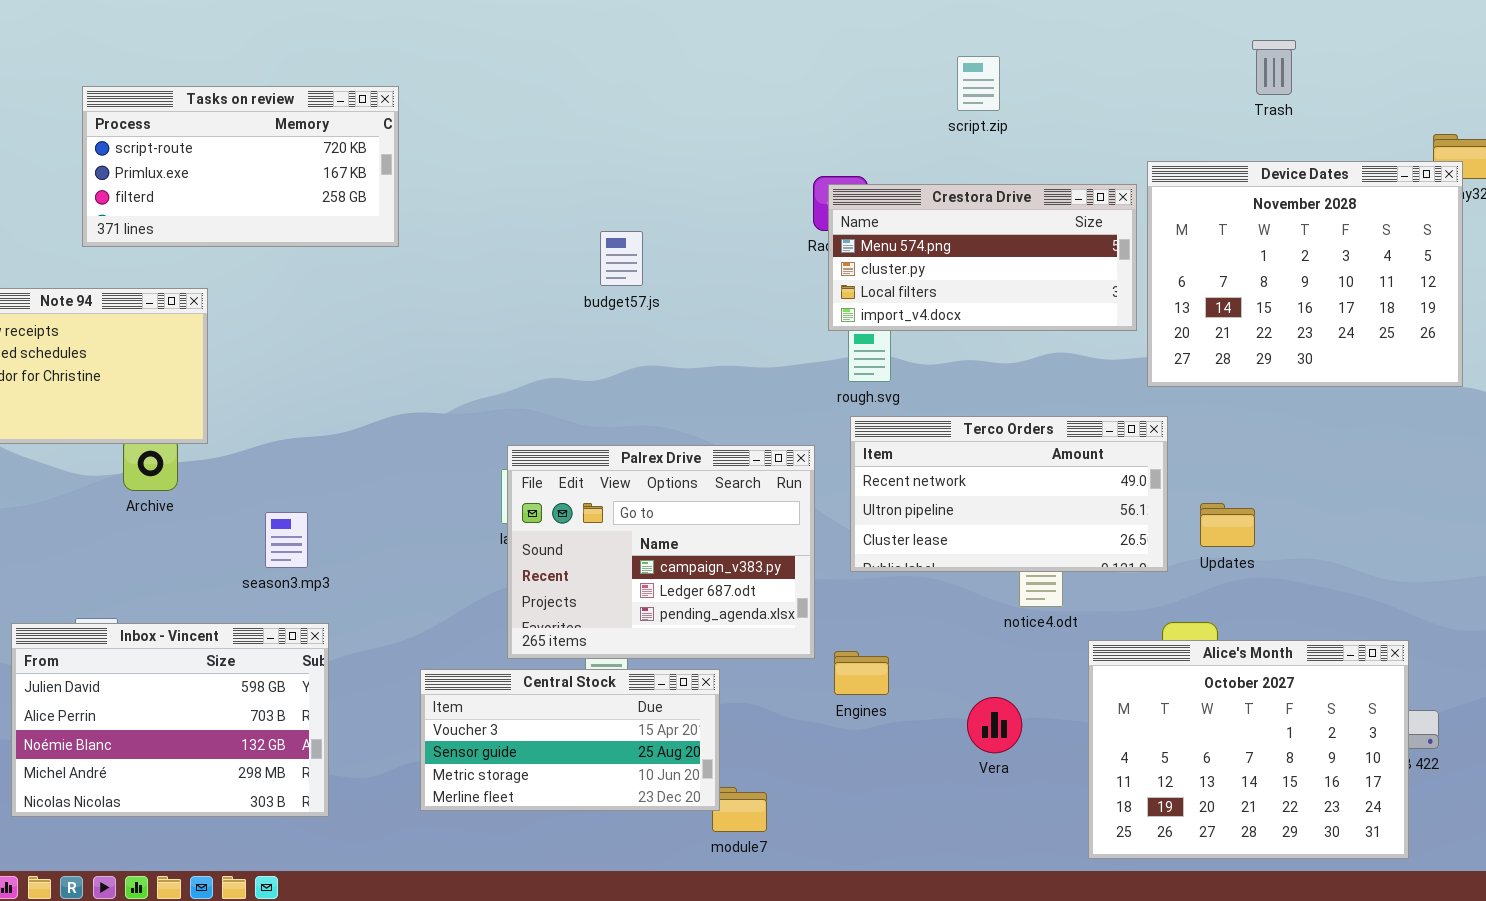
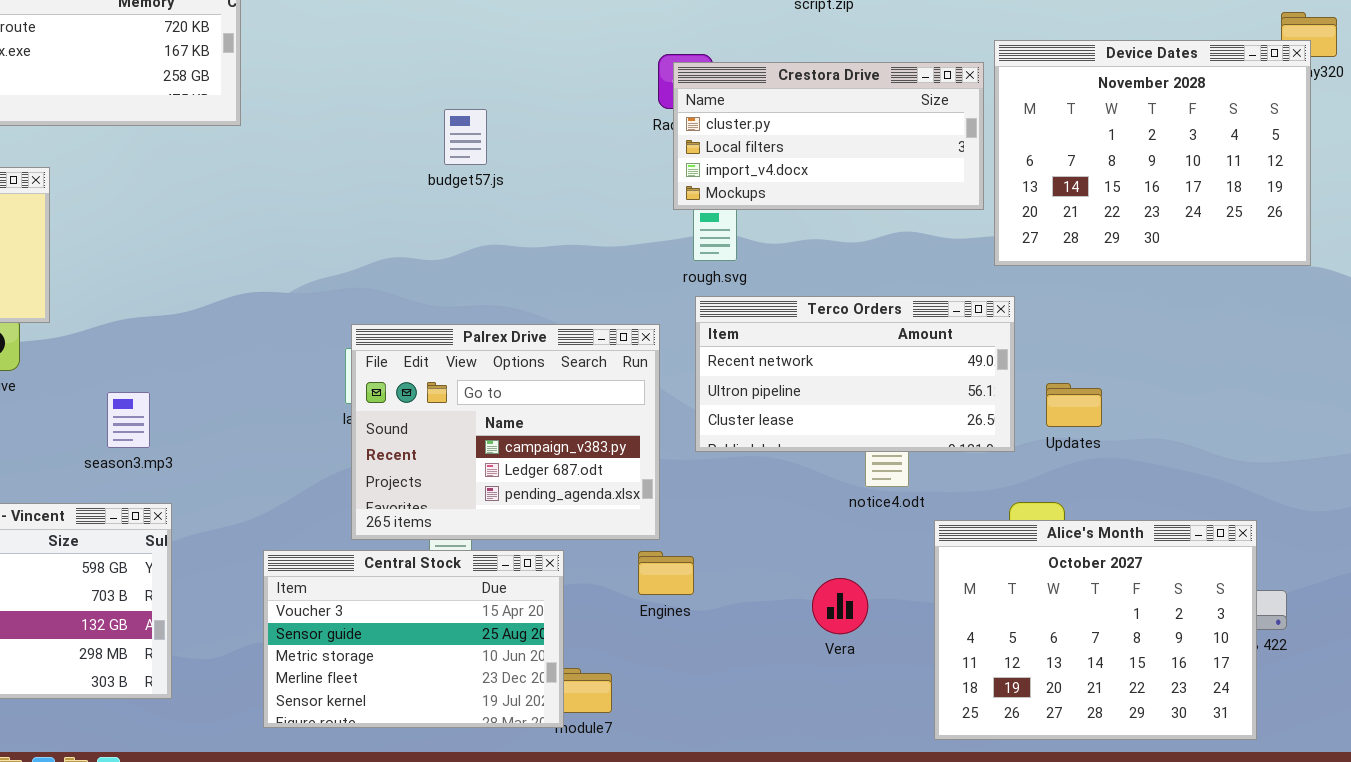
Crestora Drive: [828,184,1137,331] -> [673,62,984,210], scrolled down 1 row
Engines: [834,651,889,695] -> [638,551,694,595], moved
Central Stock: [420,669,720,811] -> [263,550,564,728], resized

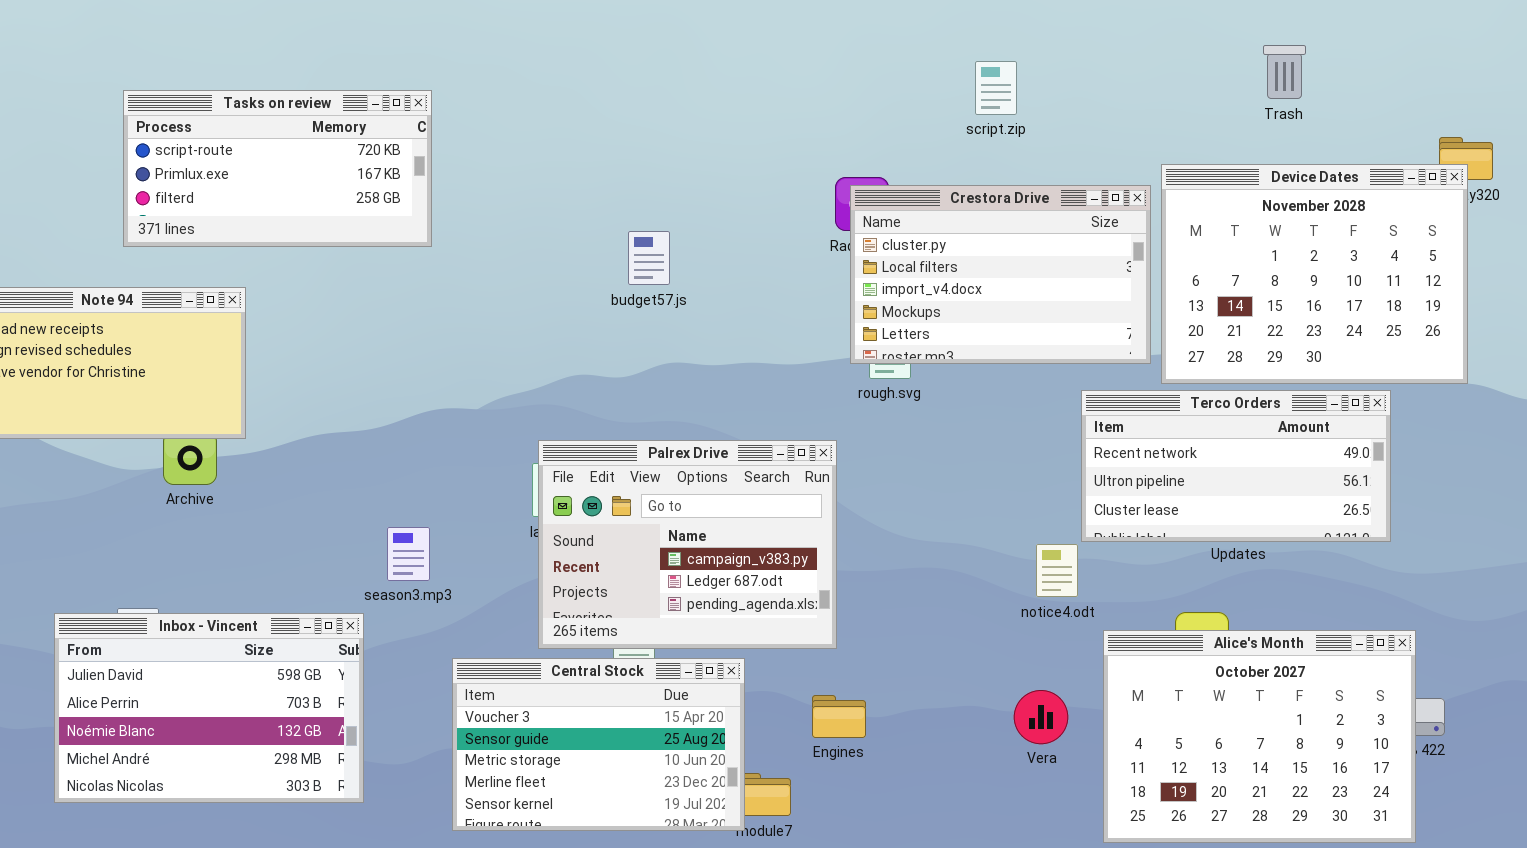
Crestora Drive: [673,62,984,210] -> [850,185,1151,364], resized
Terco Orders: [695,296,1015,452] -> [1081,390,1391,542], moved
season3.mp3: [107,392,150,448] -> [387,527,430,581], moved
Engines: [638,551,694,595] -> [812,695,866,738], moved
Vera: [812,578,868,634] -> [1014,690,1068,744], moved

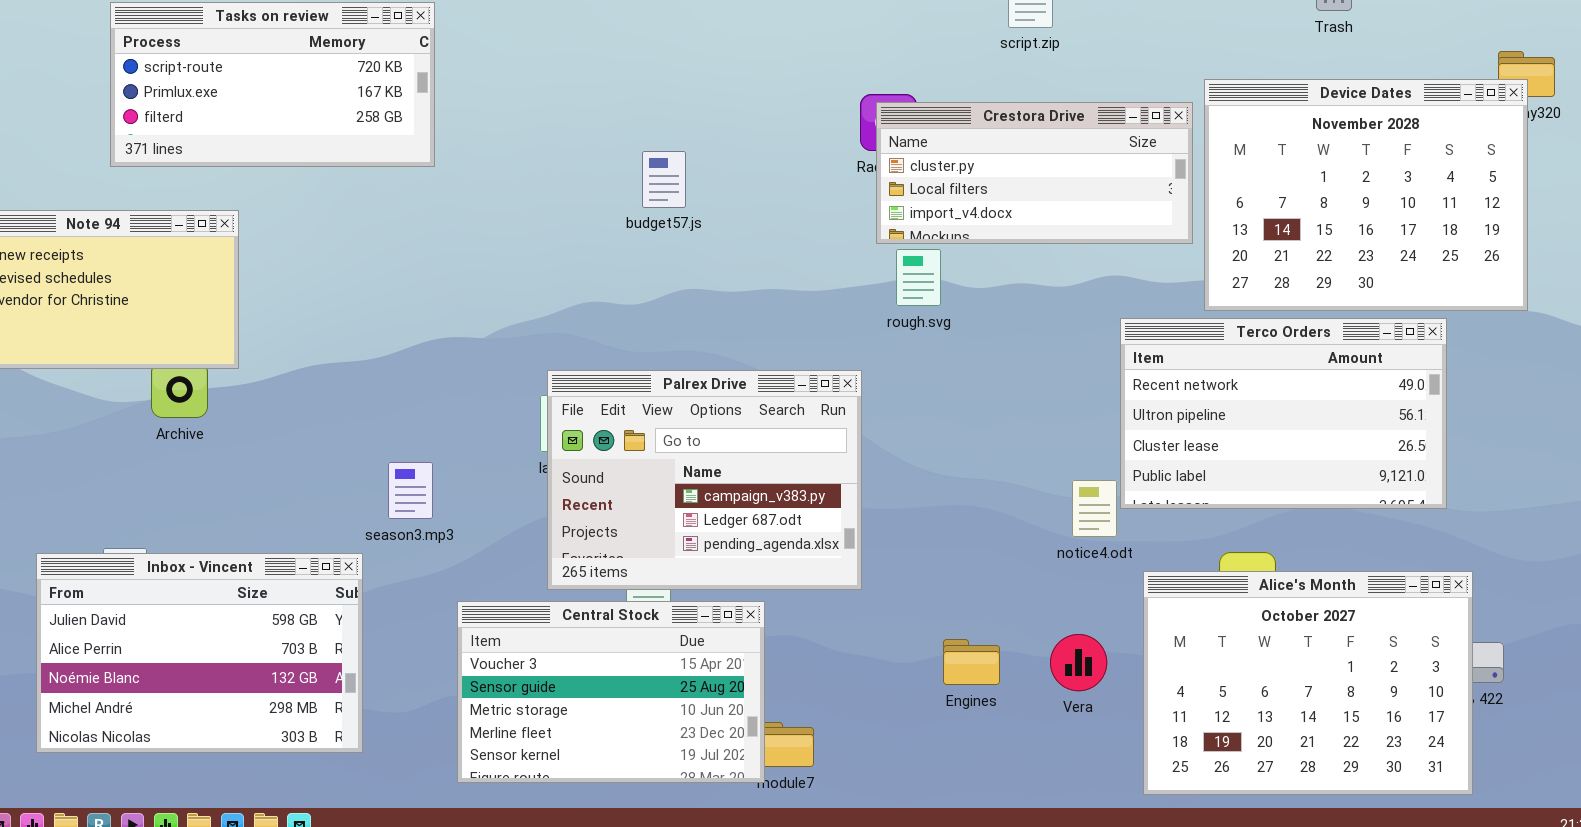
Crestora Drive: [850,185,1151,364] -> [876,102,1193,244], resized
Terco Orders: [1081,390,1391,542] -> [1120,318,1447,509], resized
Engines: [812,695,866,738] -> [943,639,1000,685], moved

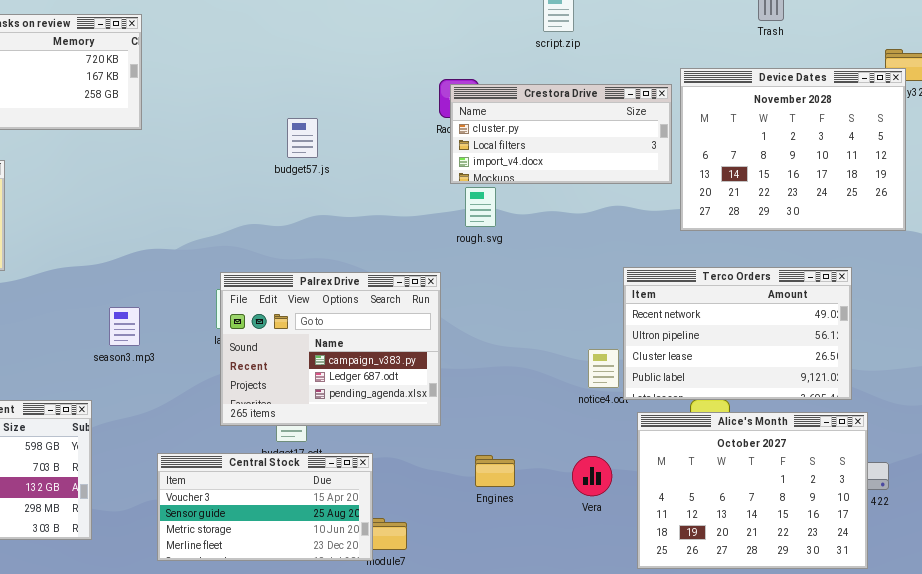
Terco Orders: [1120,318,1447,509] -> [623,267,852,400], moved
season3.mp3: [388,462,433,519] -> [109,307,140,346], moved
Central Stock: [457,601,765,783] -> [157,453,373,561], resized
Engines: [943,639,1000,685] -> [475,455,515,487], moved

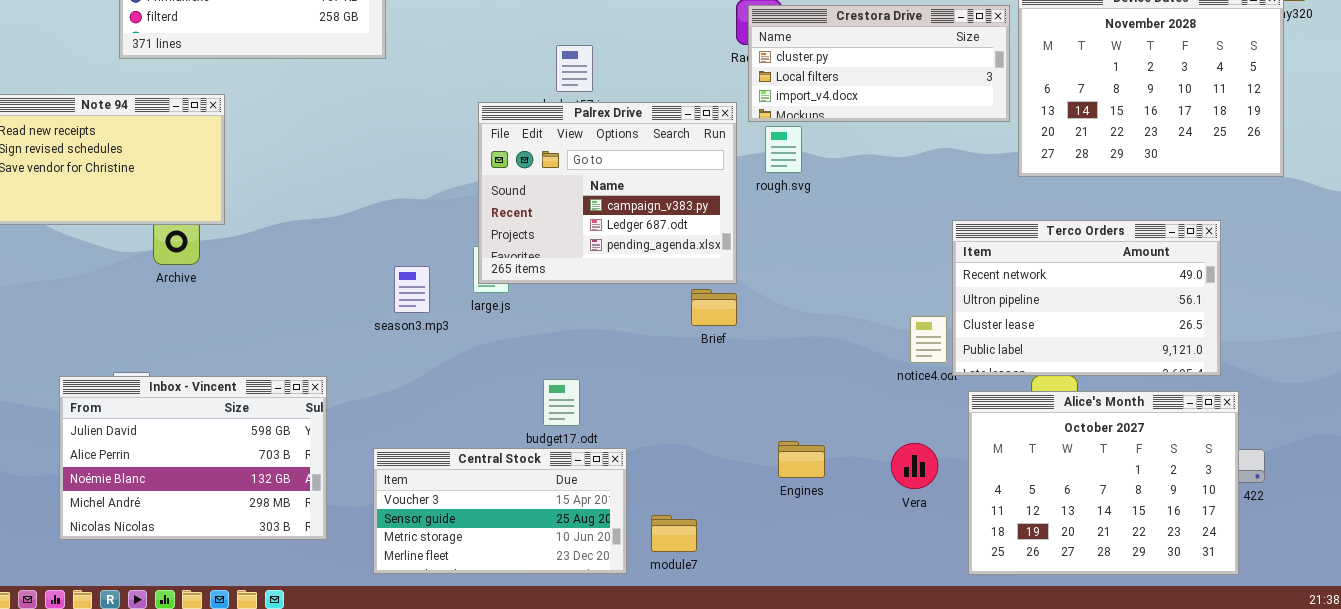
Palrex Drive: [220,272,441,426] -> [478,102,737,284], moved
season3.mp3: [109,307,140,346] -> [394,266,430,313], moved
Central Stock: [157,453,373,561] -> [373,448,627,574], moved

